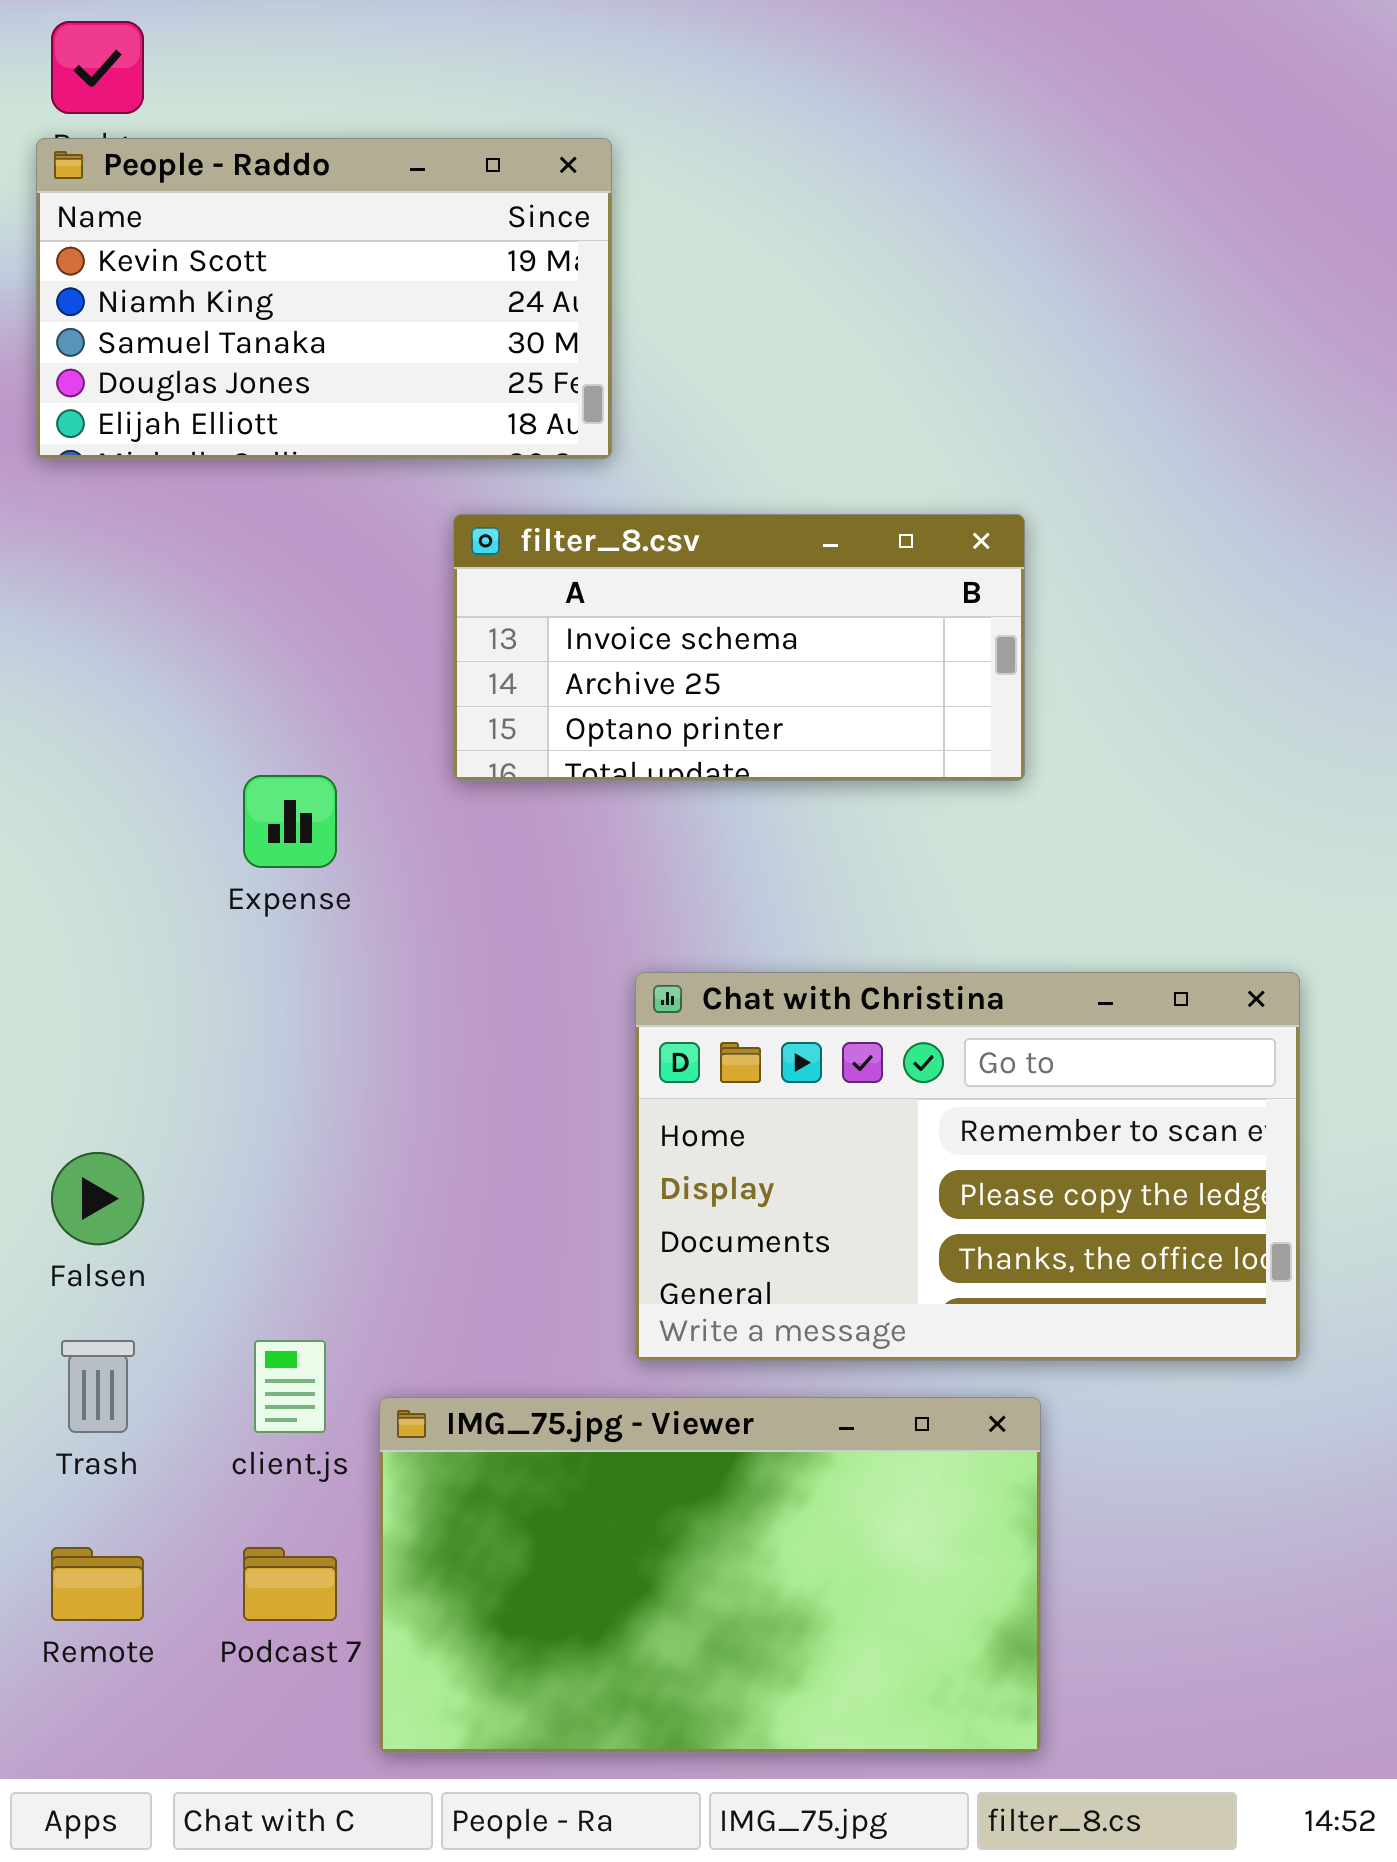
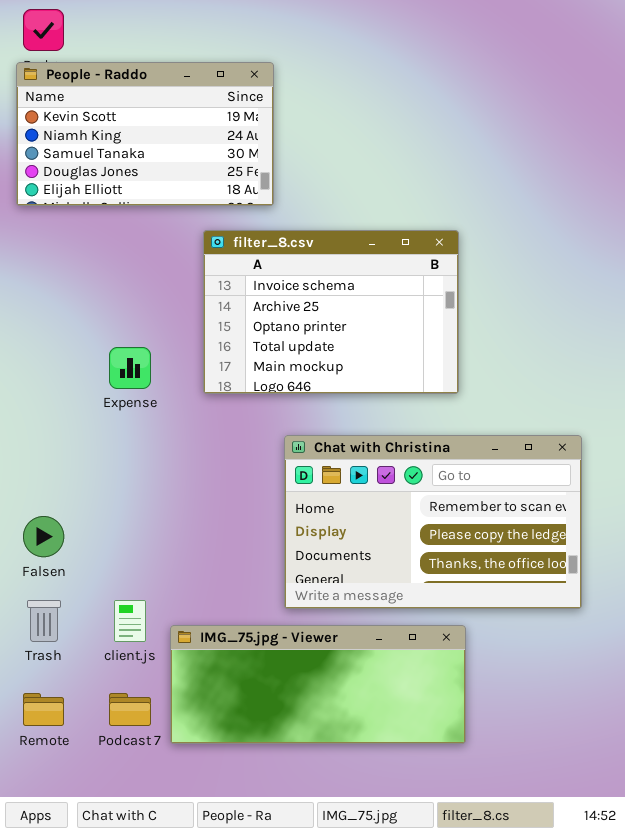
filter_8.csv: [453,514,1025,781] -> [203,230,459,394], resized
IMG_75.jpg - Viewer: [379,1397,1041,1753] -> [170,625,466,744], resized

